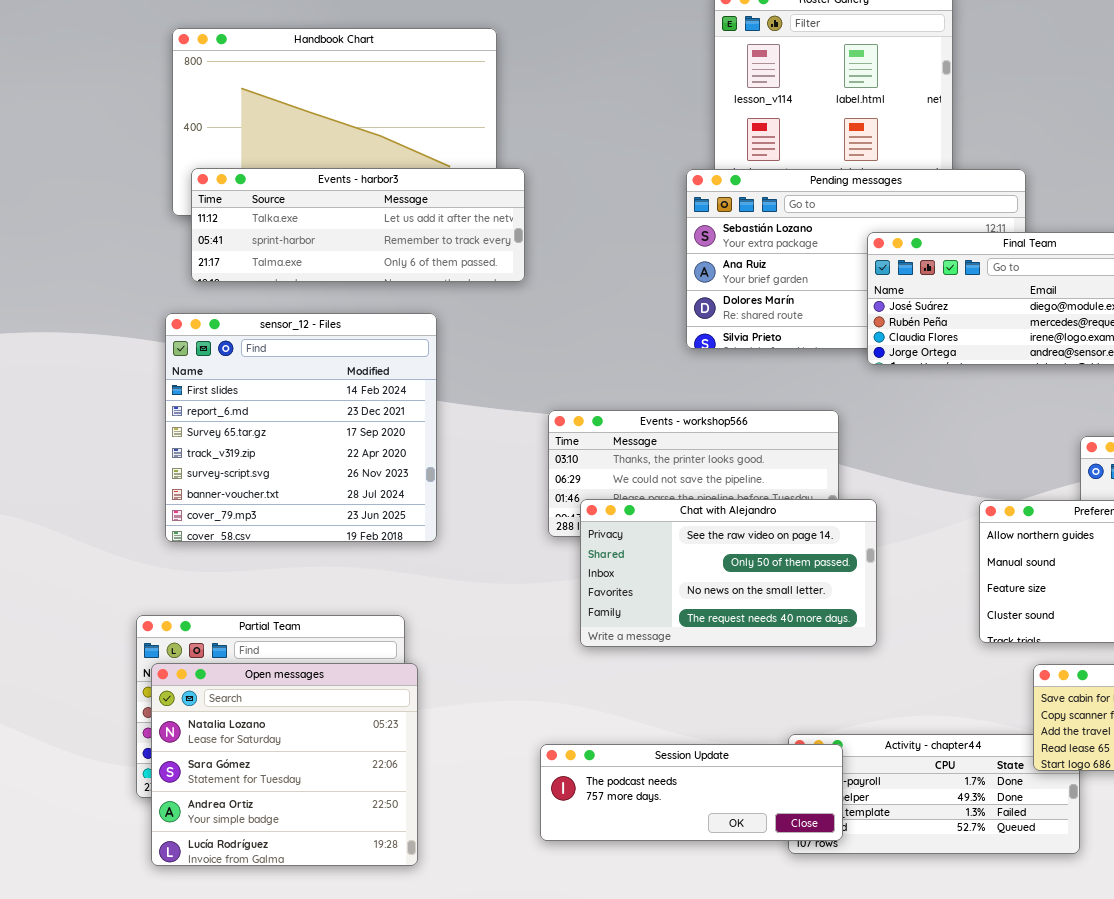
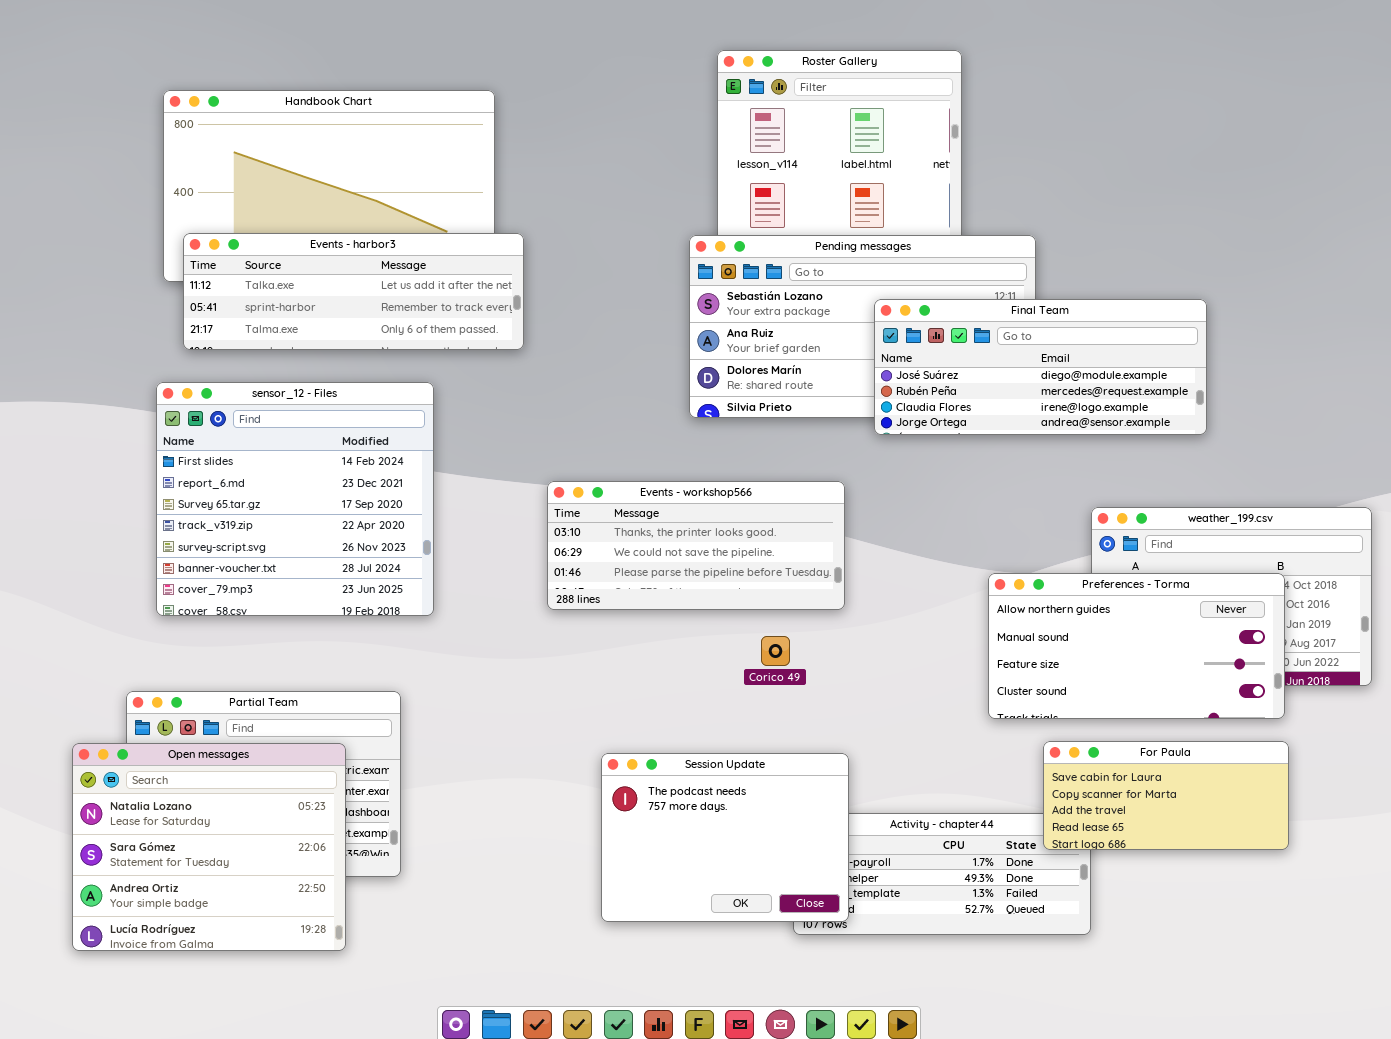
Chat with Alejandro: [580,499,877,647] -> none, closed
Open messages: [151,663,418,866] -> [72,743,346,951], moved
Session Update: [540,744,843,841] -> [601,753,849,922], resized

